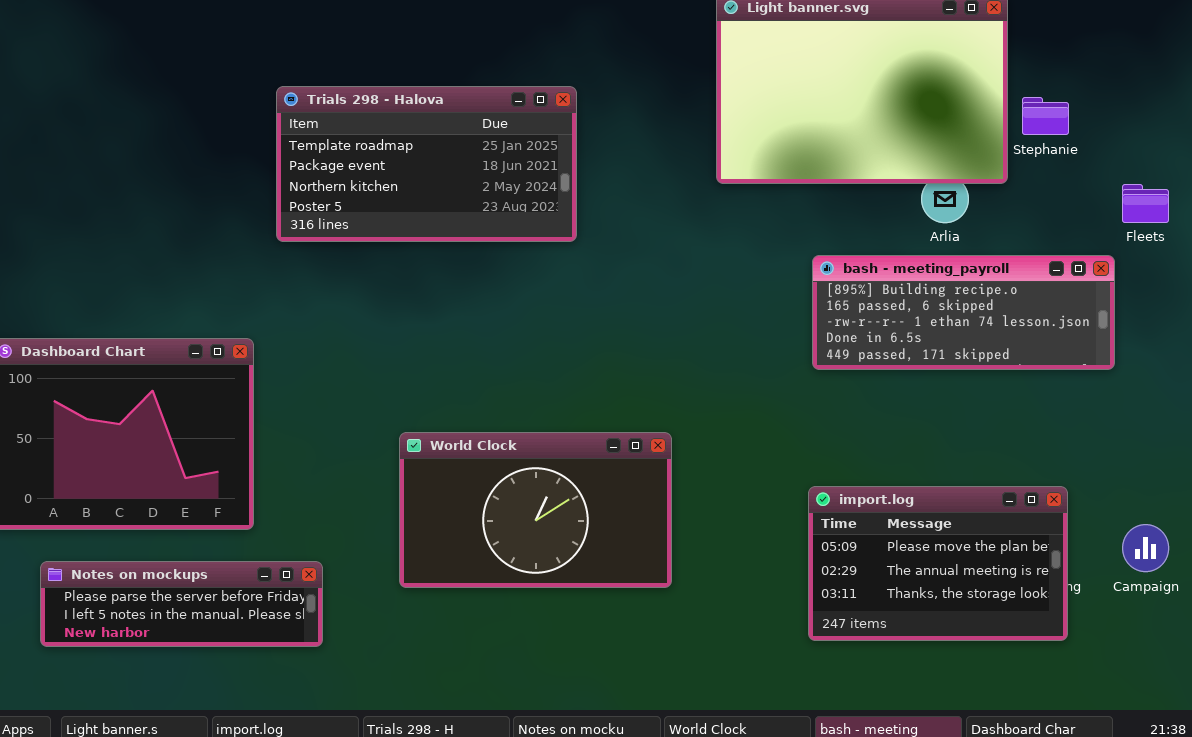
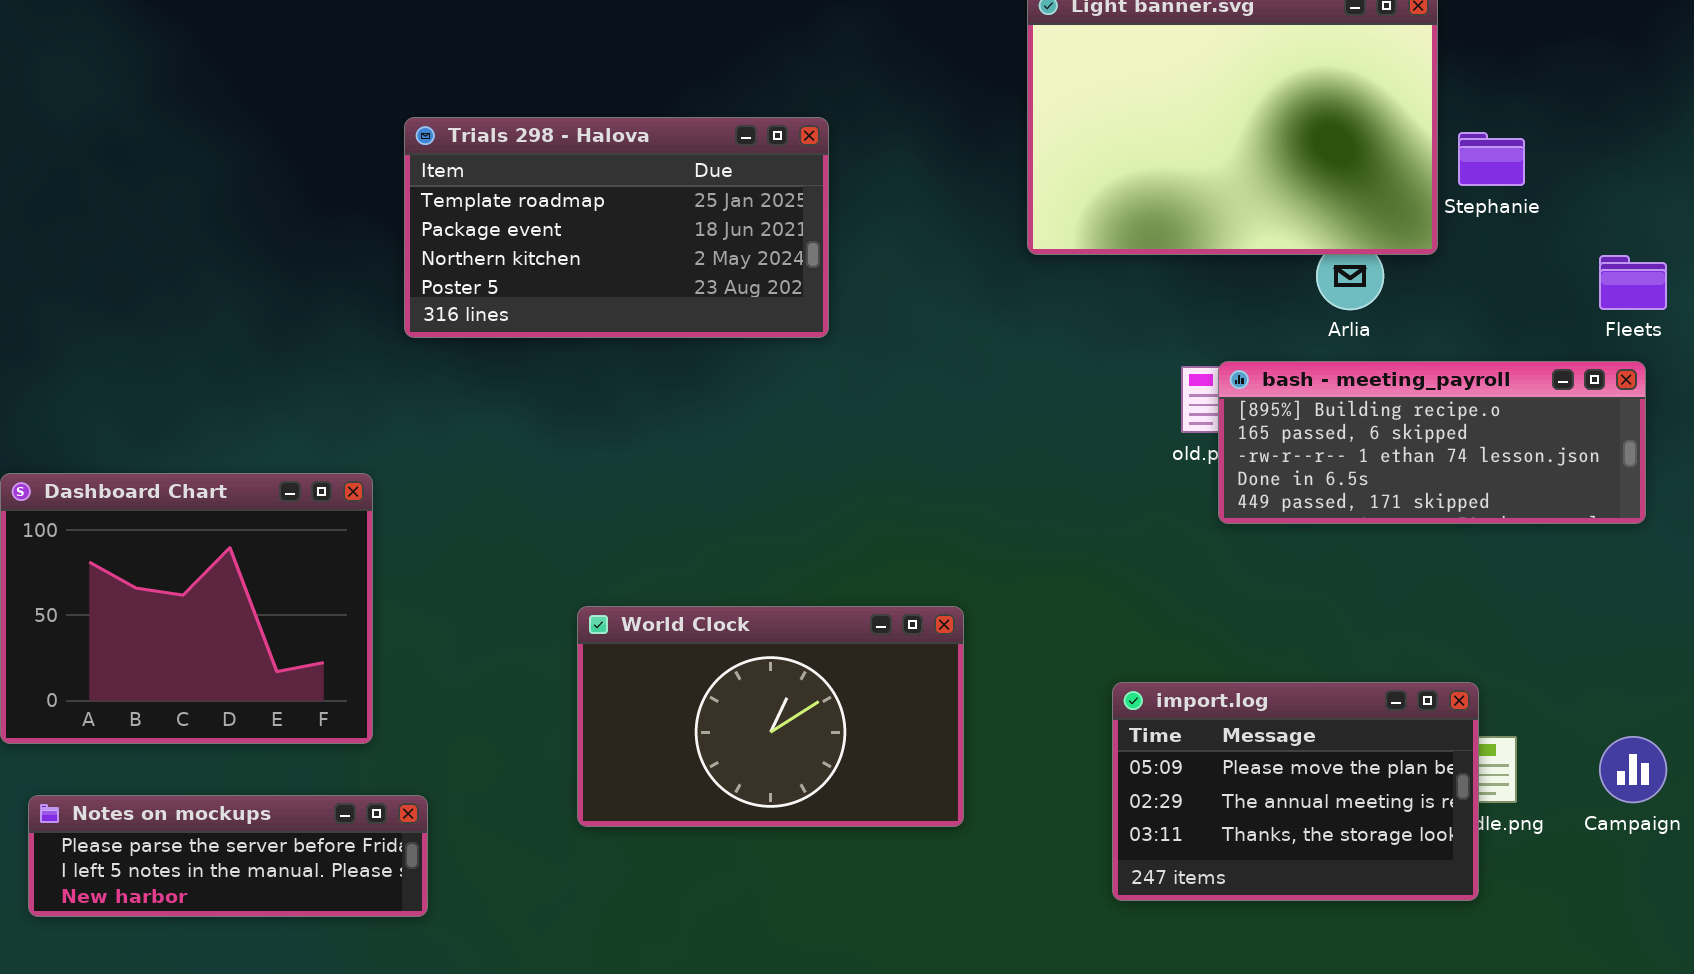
bash - meeting_payroll: [812,255,1115,370] -> [1218,361,1646,524], moved
import.log: [808,486,1068,641] -> [1112,682,1479,901], moved
Notes on mockups: [40,561,323,647] -> [28,795,428,917], moved

